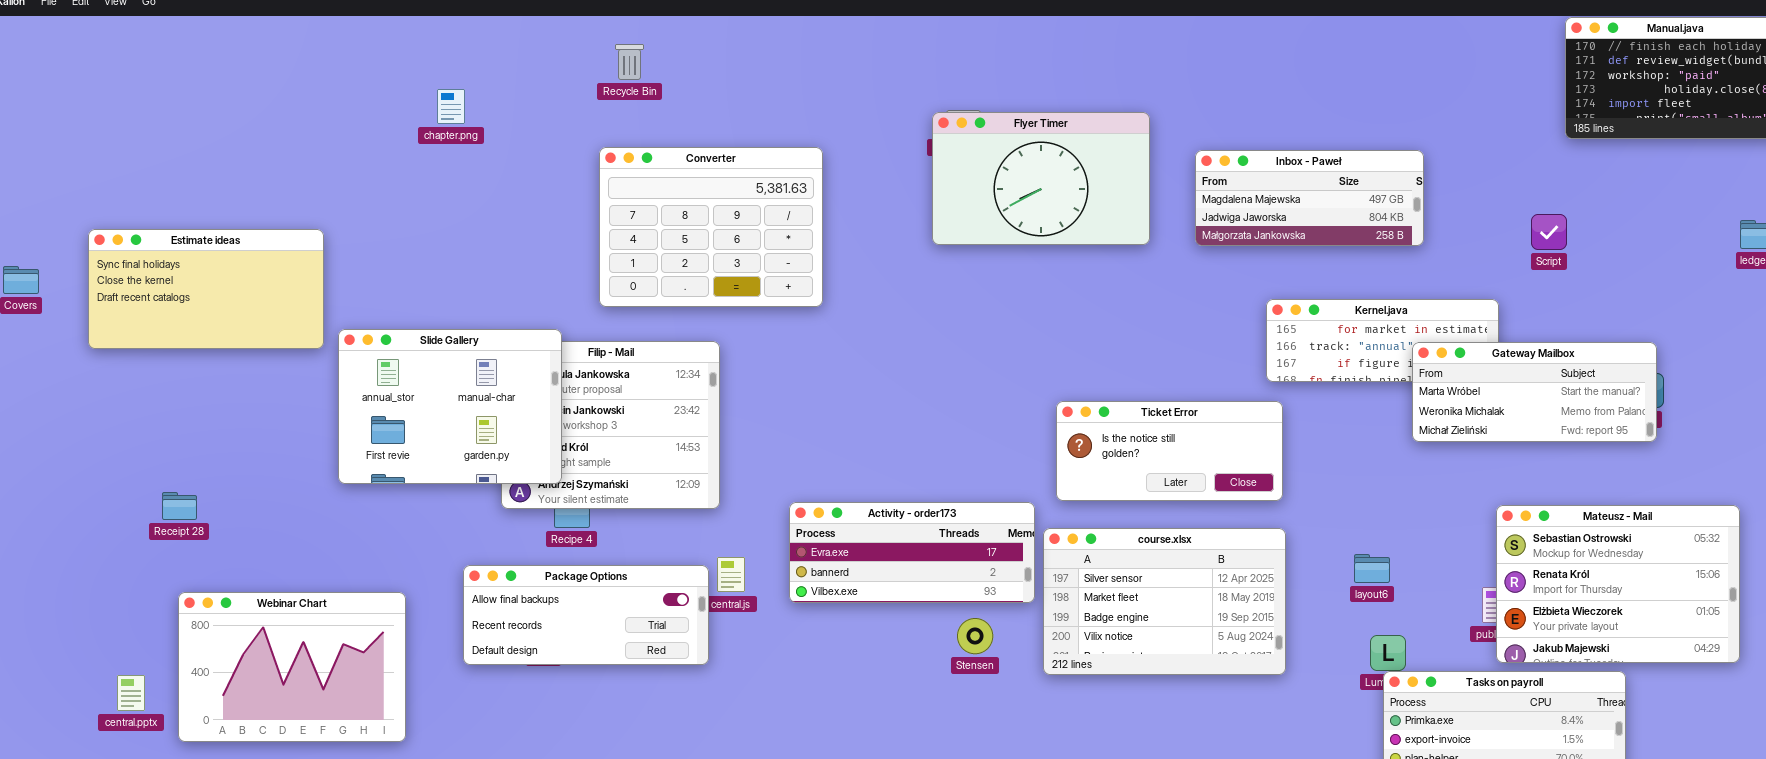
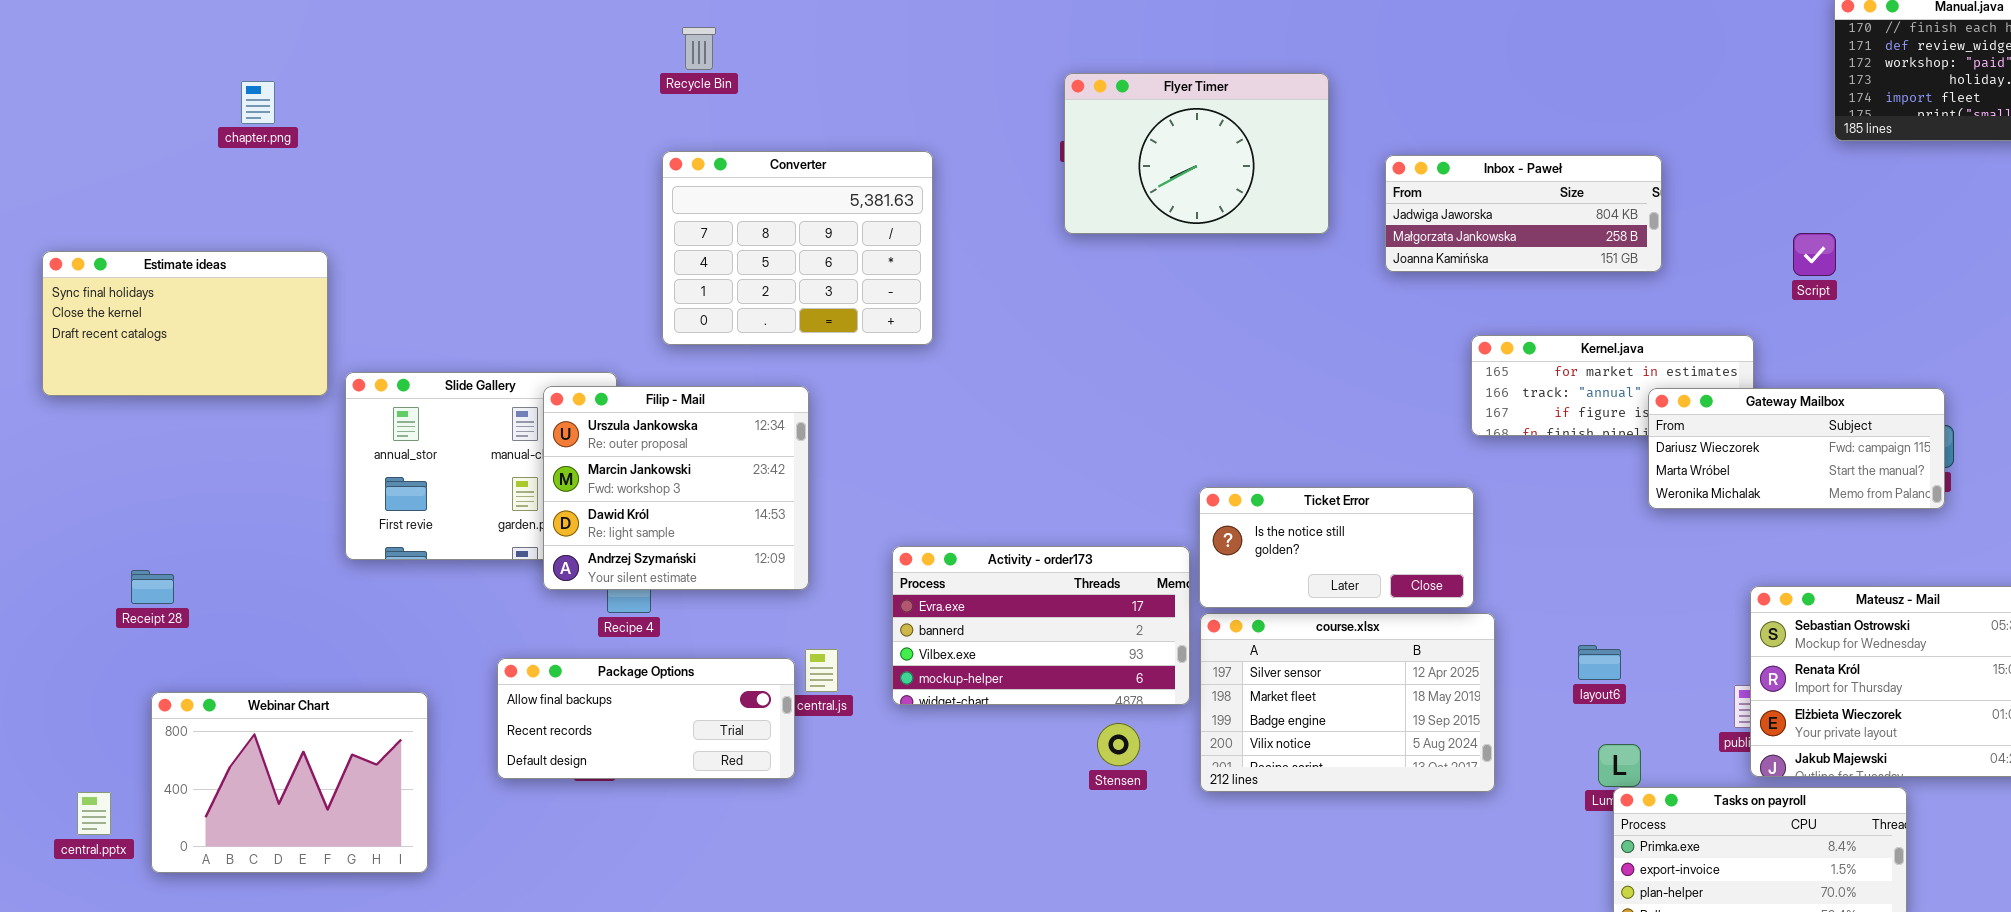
chapter.png: [437,89,465,124] -> [241,81,275,124], moved
Flyer Timer: [932,112,1150,245] -> [1064,73,1329,234], moved
Inbox - Paweł: [1195,150,1424,246] -> [1385,155,1662,272], scrolled down 1 row
Filip - Mail: [501,341,720,509] -> [543,386,809,590], raised
Gateway Mailbox: [1412,342,1657,442] -> [1648,388,1945,509], scrolled up 1 row
Ticket Error: [1056,401,1283,501] -> [1199,487,1474,608], moved
Activity - order173: [789,502,1035,603] -> [892,546,1190,705], resized

